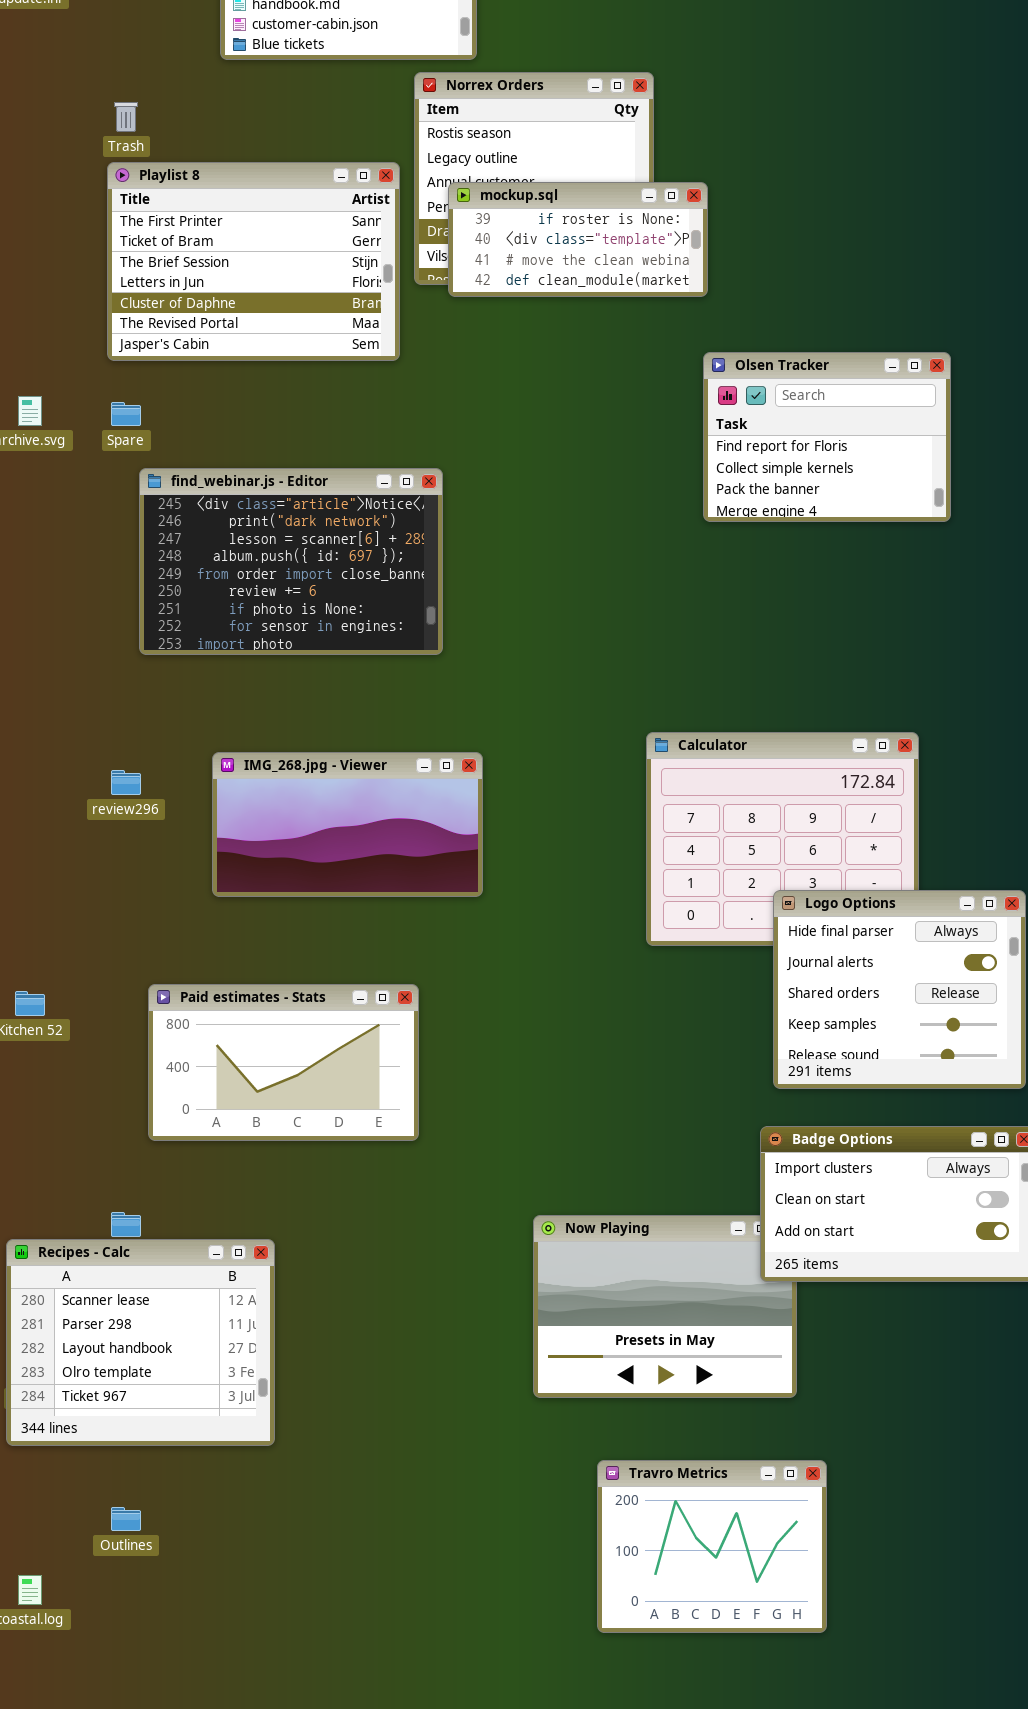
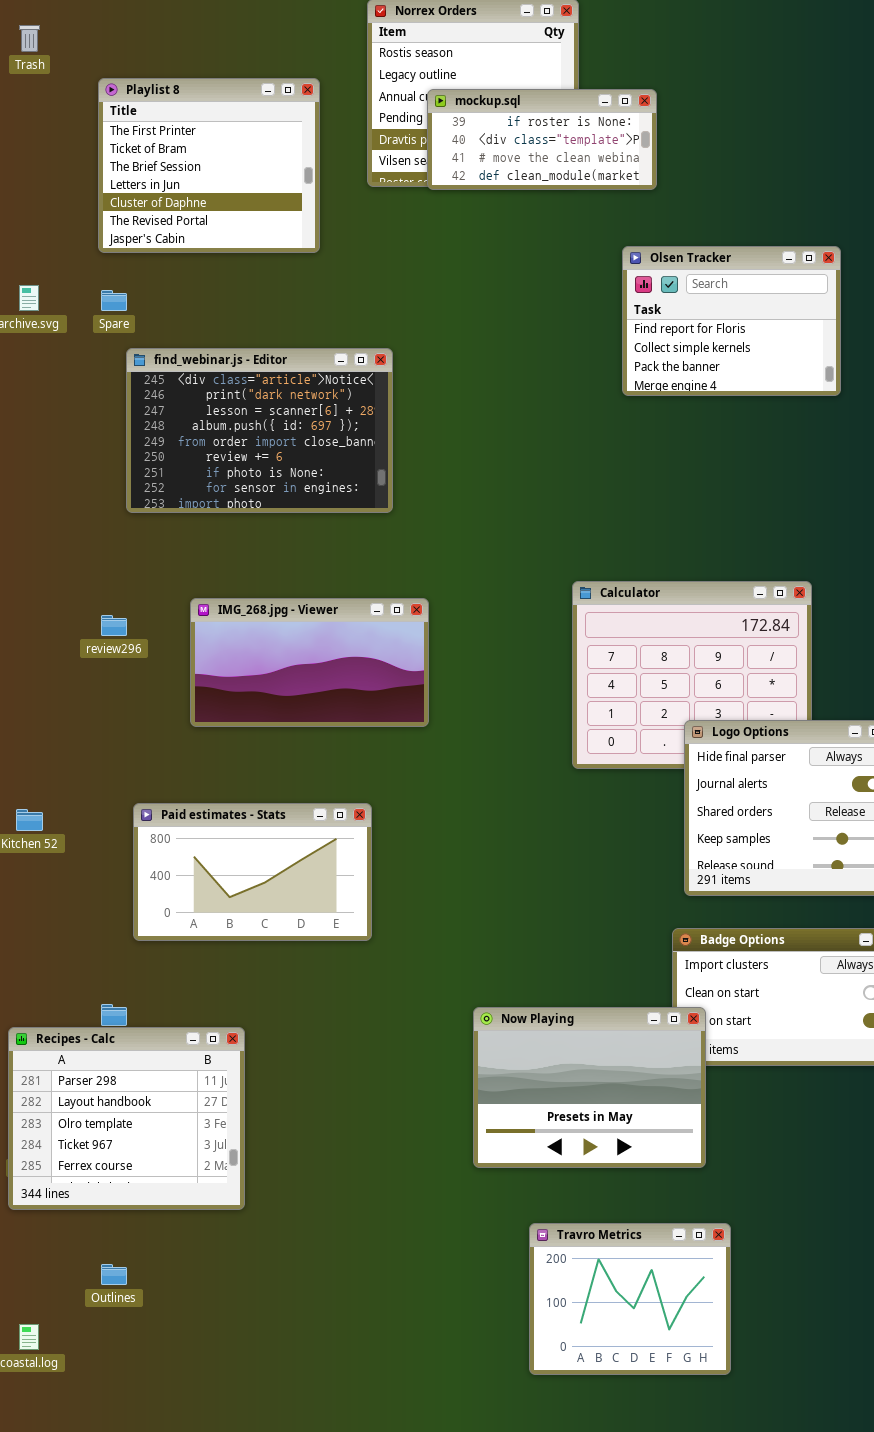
Trash: [114,102,138,132] -> [19,25,40,52], moved
Playlist 8: [107,162,400,361] -> [98,78,320,253], resized
mockup.sql: [448,182,708,297] -> [427,89,657,190], moved
Now Playing: [533,1215,797,1398] -> [473,1007,706,1168], raised
Recipes - Calc: [6,1239,275,1446] -> [8,1027,245,1210], scrolled down 1 row

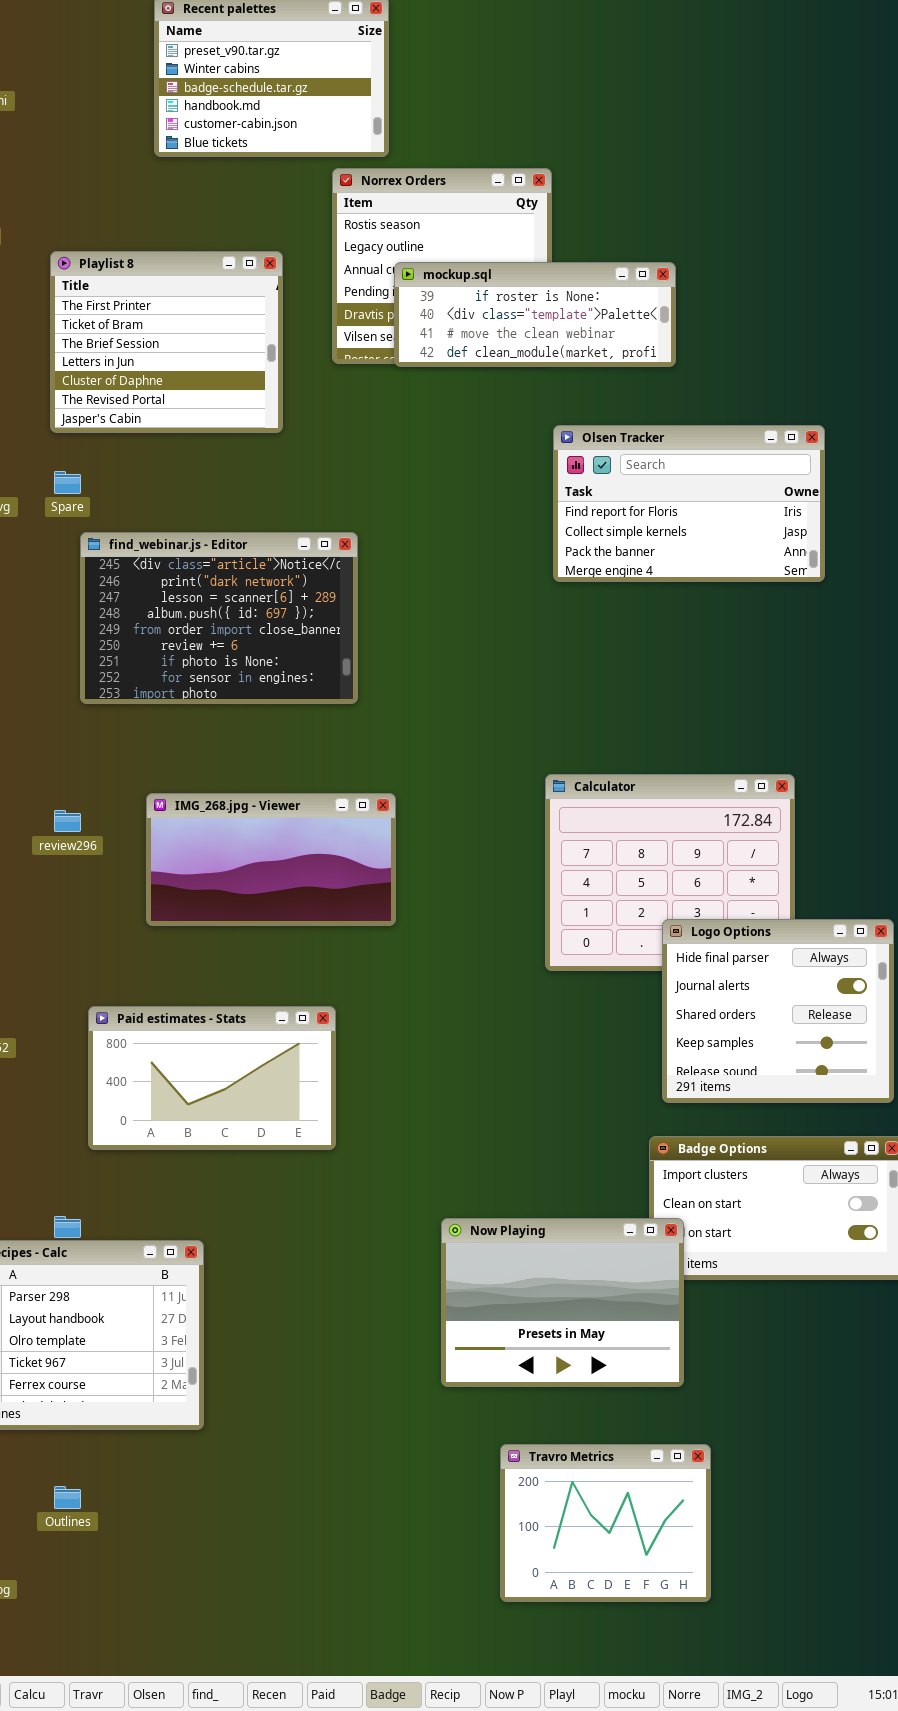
mockup.sql: [427,89,657,190] -> [394,262,676,367], resized
Olsen Tracker: [622,246,841,396] -> [553,425,825,582], resized

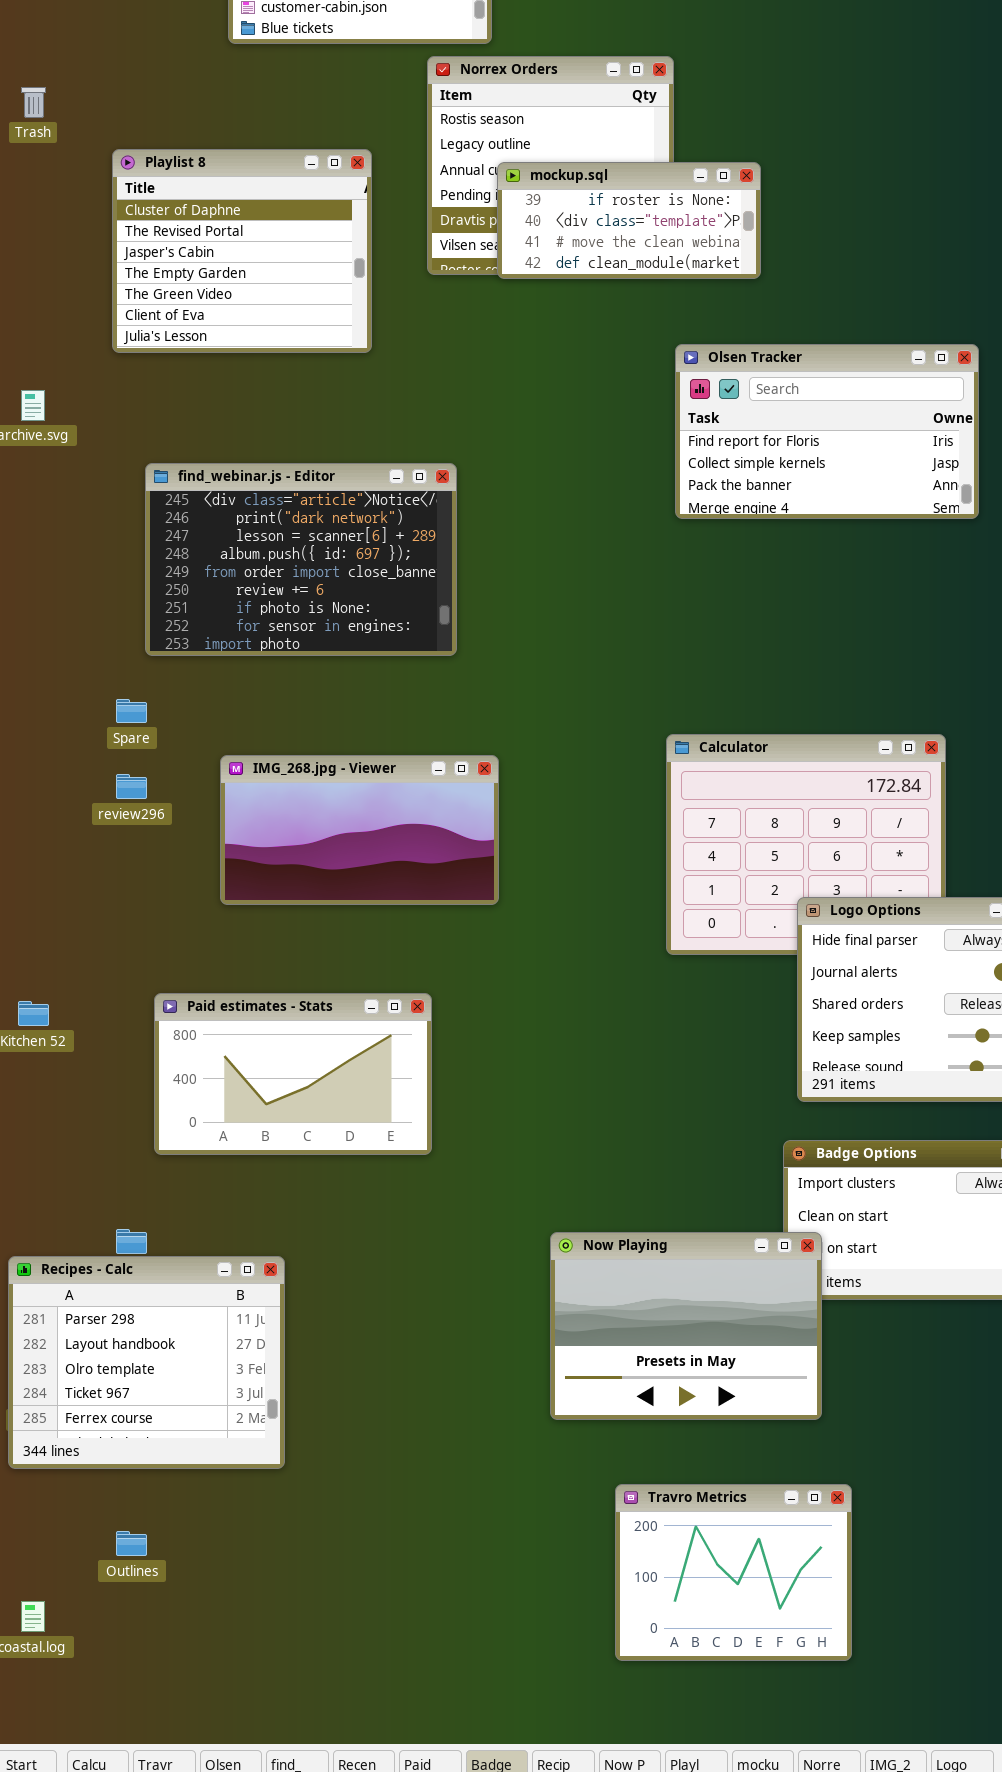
Playlist 8: [50,251,283,433] -> [112,149,372,353], scrolled down 4 rows
mockup.sql: [394,262,676,367] -> [497,162,761,279], resized
Spare: [54,471,81,494] -> [116,699,147,723], moved

